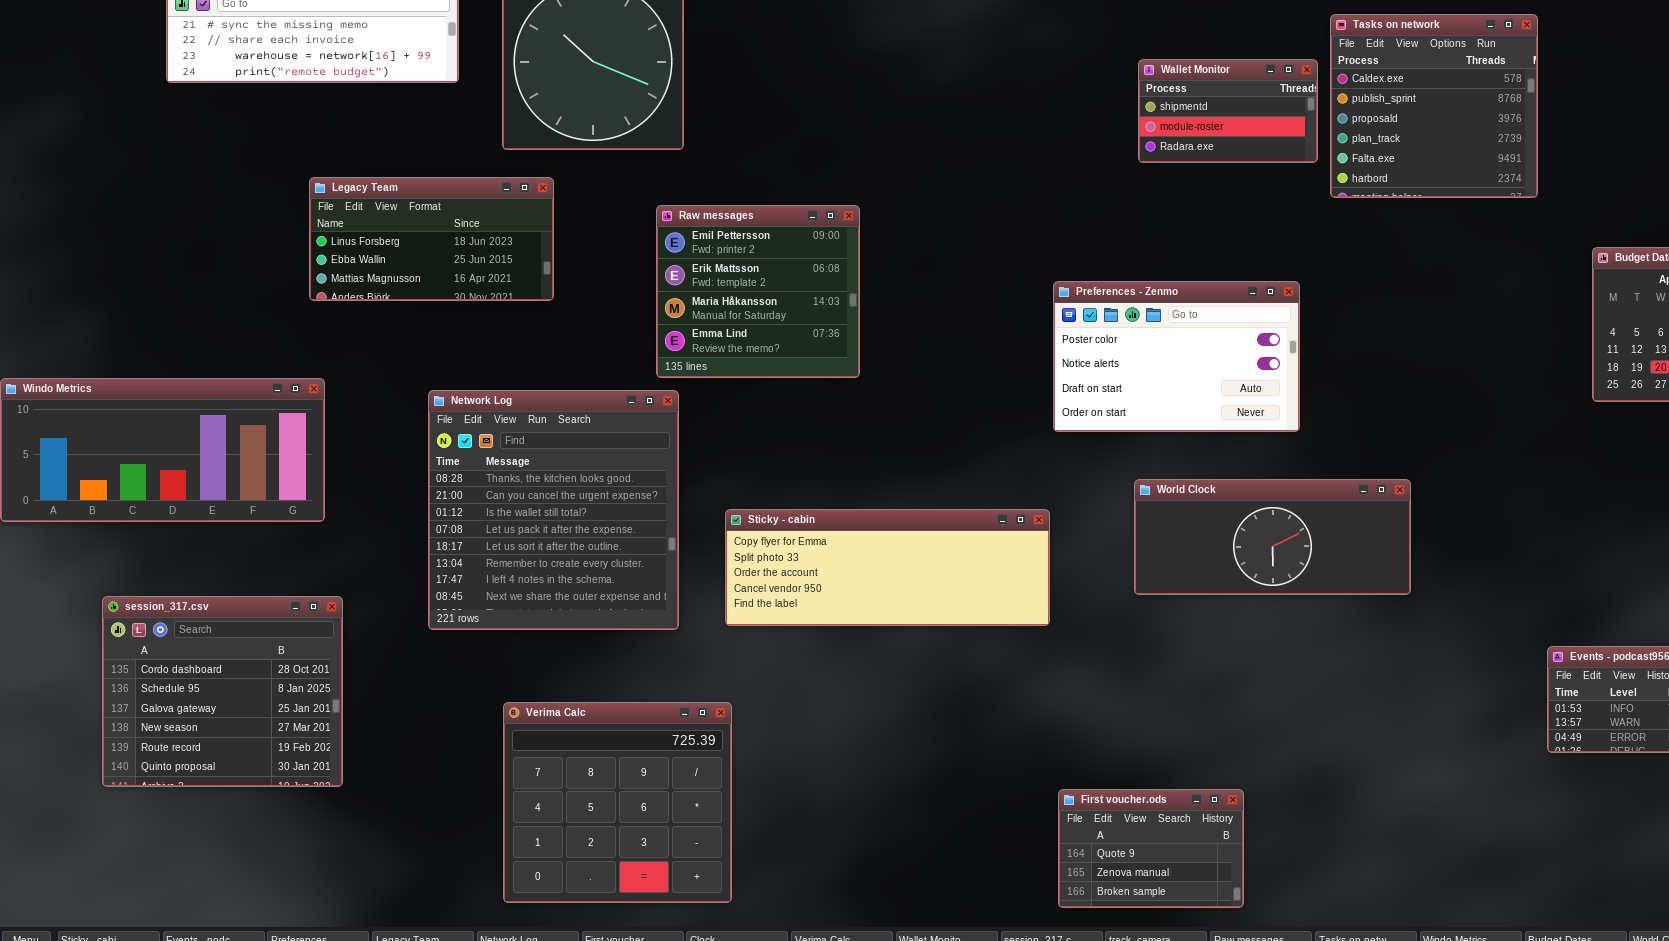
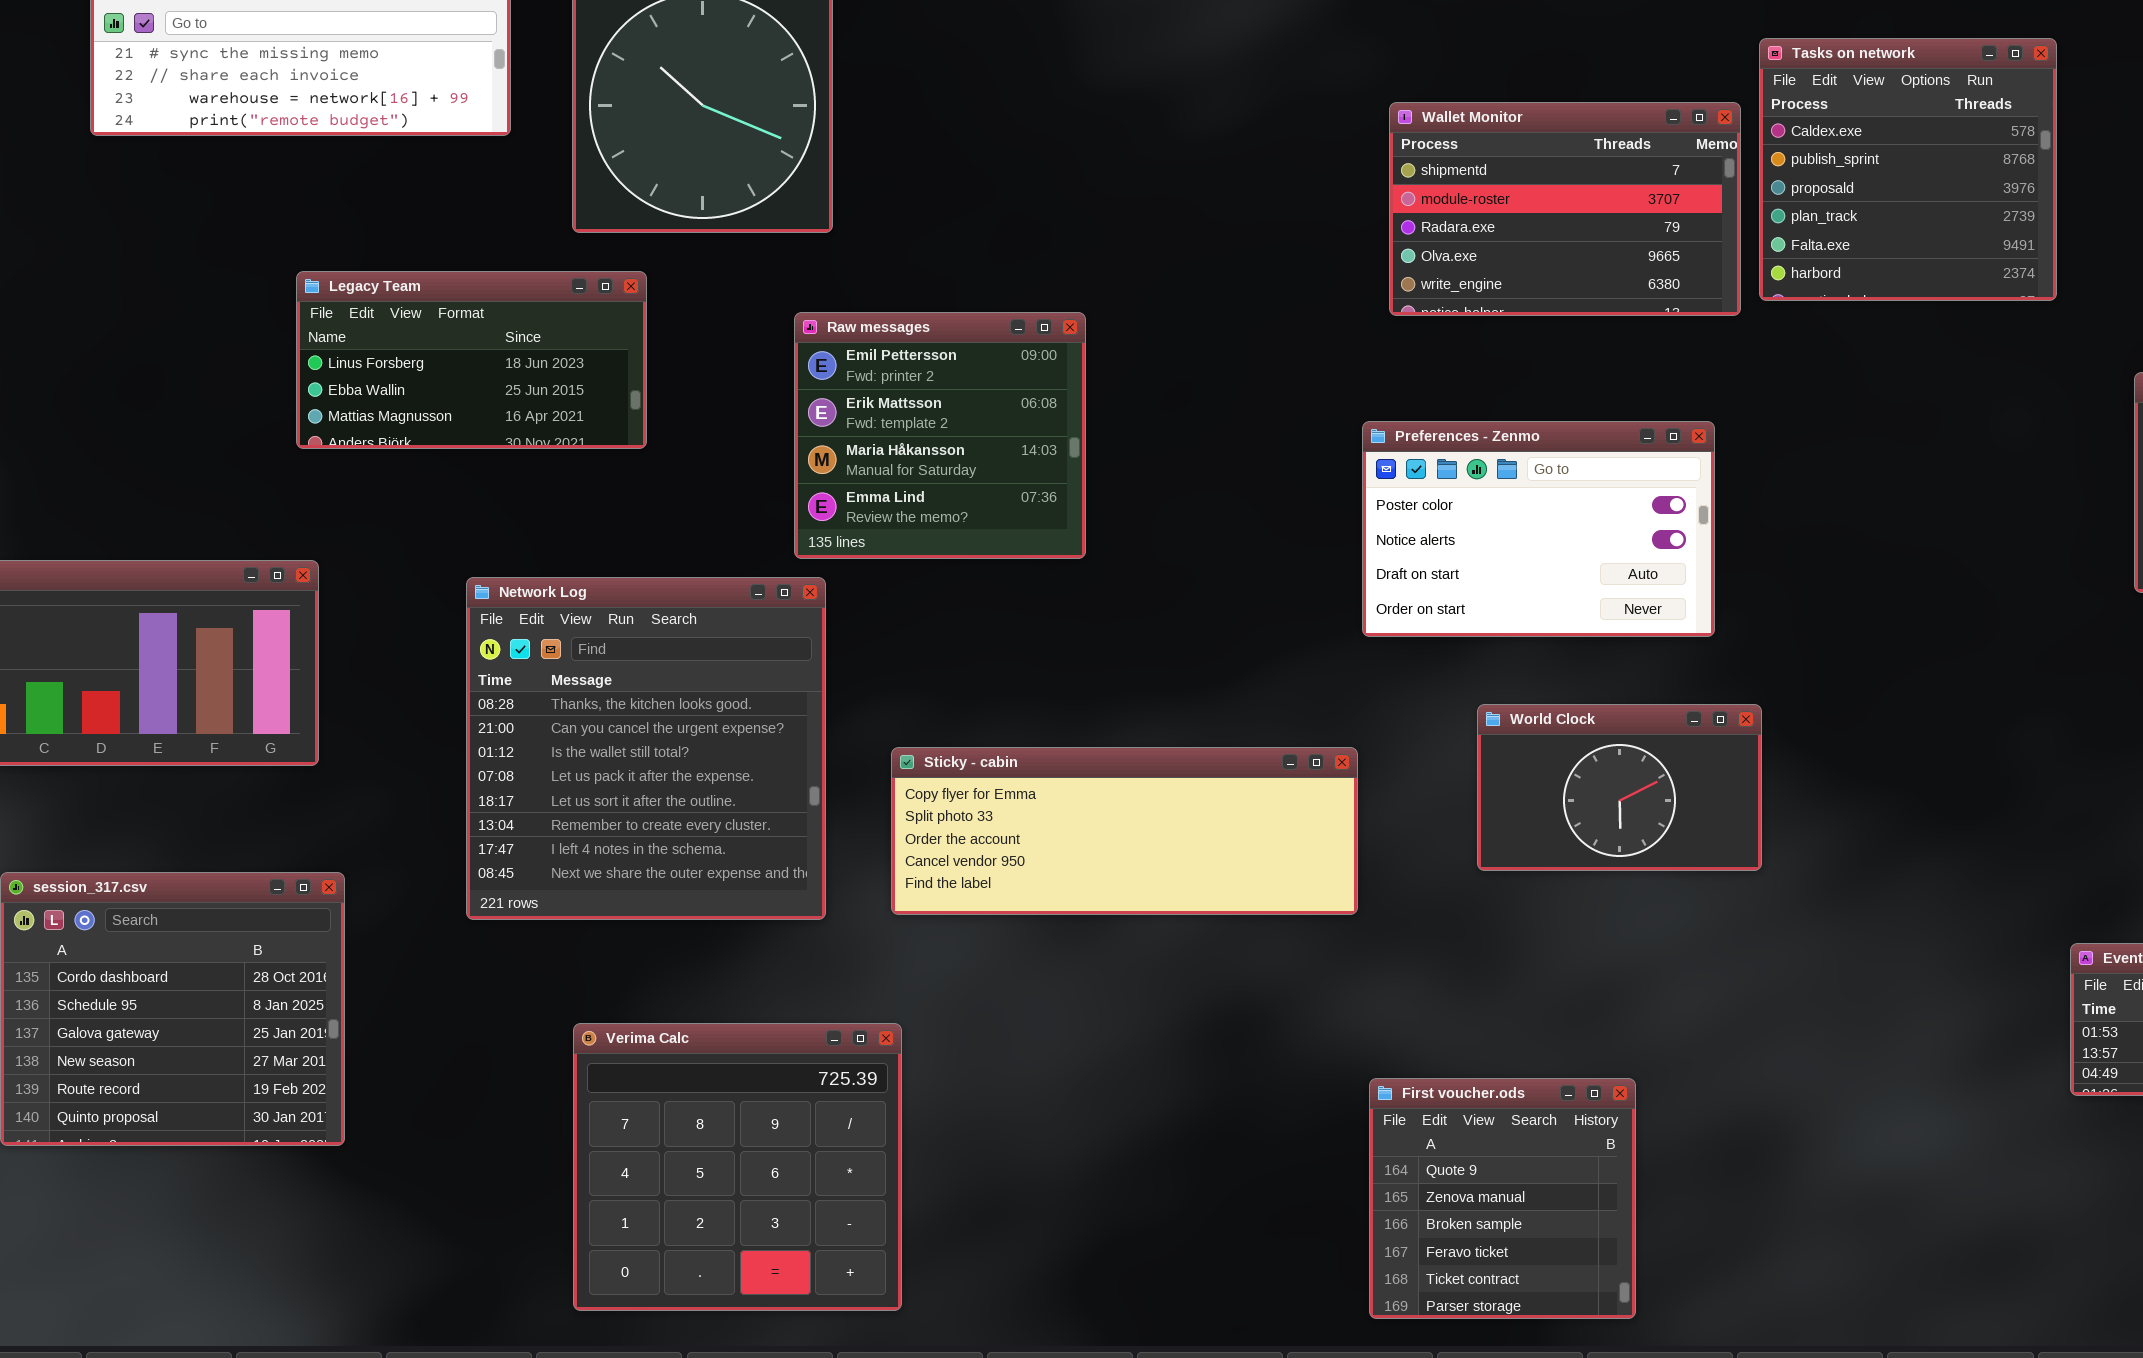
Wallet Monitor: [1138,59,1318,163] -> [1389,102,1741,316], resized
World Clock: [1134,479,1411,595] -> [1477,704,1762,871], resized
First voucher.ods: [1058,789,1244,908] -> [1369,1078,1636,1319], resized

